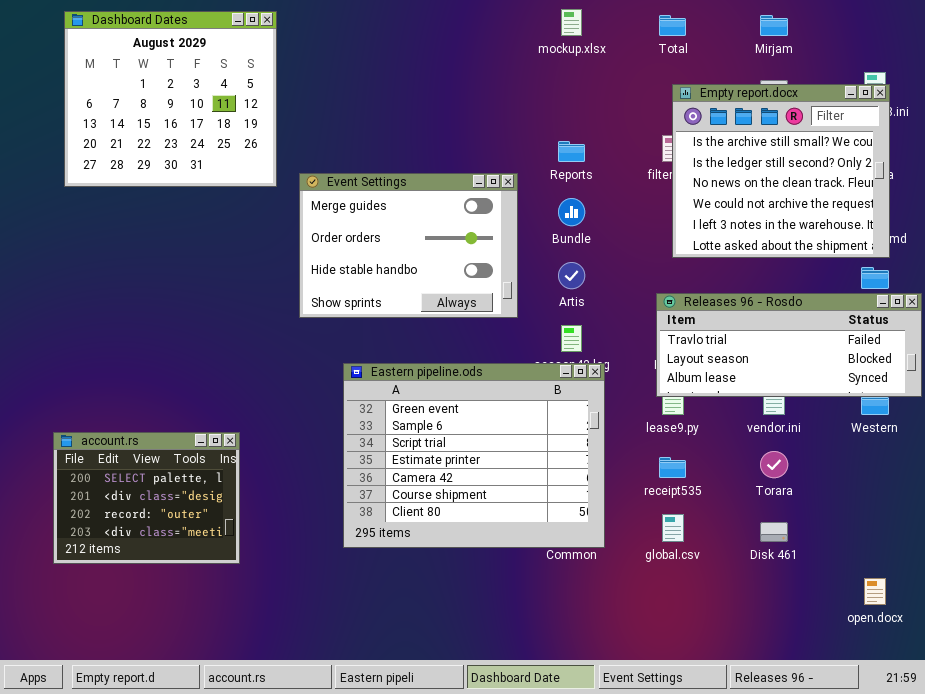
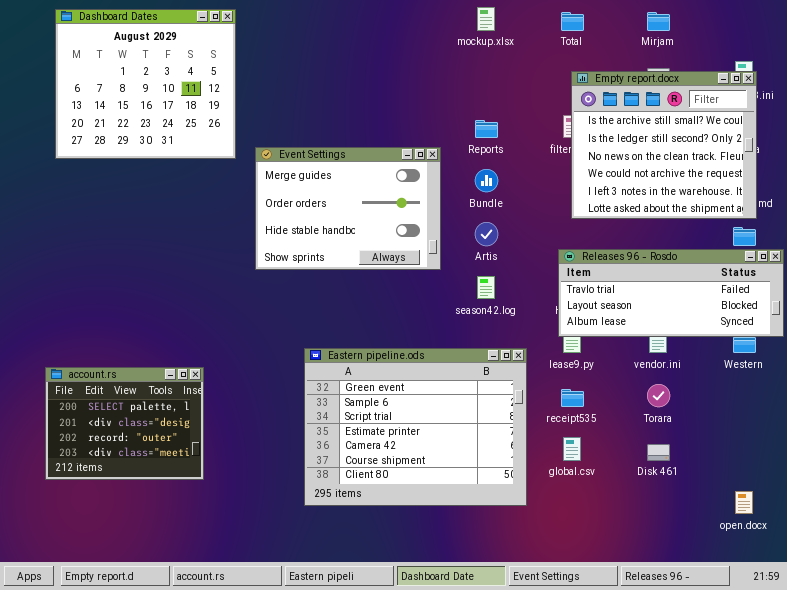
Eastern pipeline.ods: [343,363,605,548] -> [304,348,527,506], moved

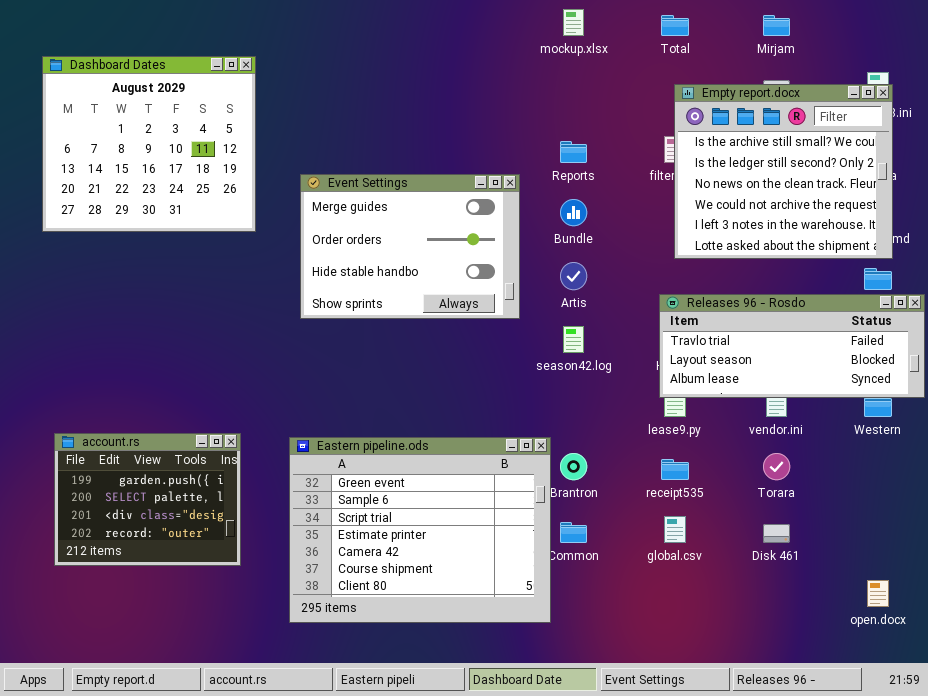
Dashboard Dates: [55,9,236,159] -> [42,56,256,232], moved
Eastern pipeline.ods: [304,348,527,506] -> [289,437,551,623], moved
account.rs: [45,367,204,480] -> [54,433,241,566], scrolled up 1 row

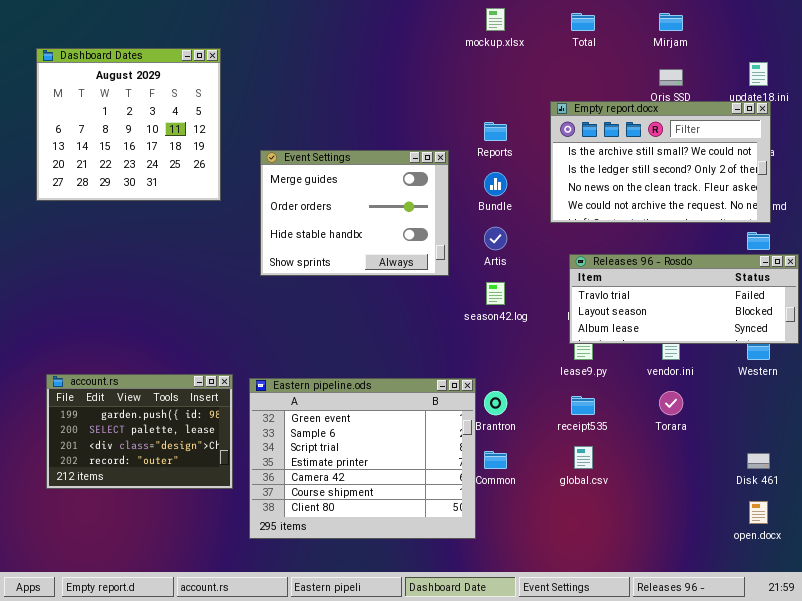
Empty report.docx: [674,84,893,259] -> [550,101,771,223], resized
account.rs: [54,433,241,566] -> [46,374,233,489], resized
Disk 461: [763,524,790,543] -> [747,453,770,469], moved

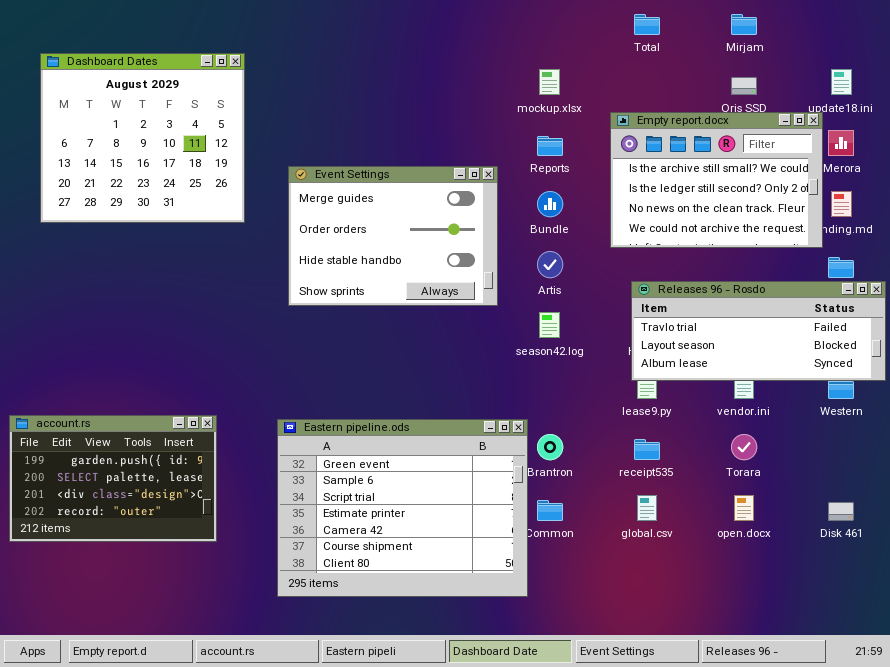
mockup.xlsx: [486,8,505,31] -> [539,69,560,95], moved
Empty report.docx: [550,101,771,223] -> [610,112,823,248], resized
account.rs: [46,374,233,489] -> [9,415,217,542], moved
open.docx: [749,501,768,524] -> [734,495,754,521], moved

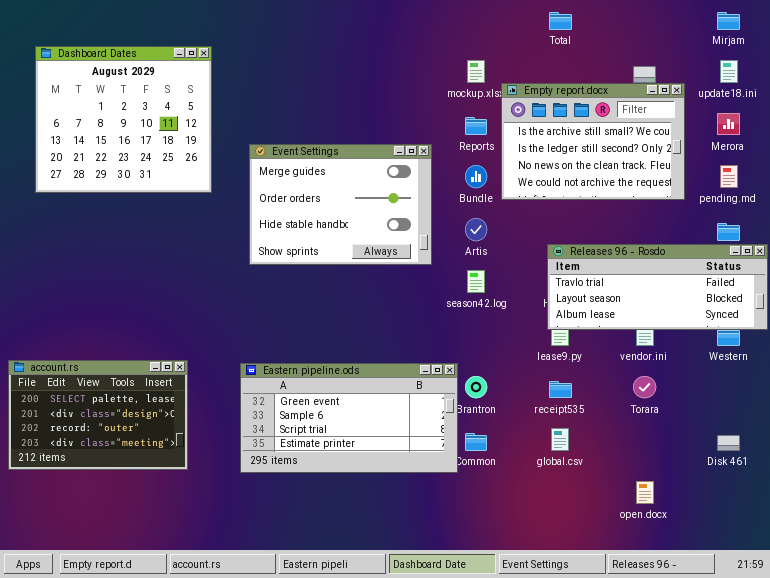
Mirjam: [731,14,757,35] -> [717,12,740,30], moved
Empty report.docx: [610,112,823,248] -> [501,83,685,200], moved
account.rs: [9,415,217,542] -> [8,360,188,470], scrolled down 1 row
Eastern pipeline.ods: [277,419,528,597] -> [240,363,458,473], resized
open.docx: [734,495,754,521] -> [636,481,654,504], moved

